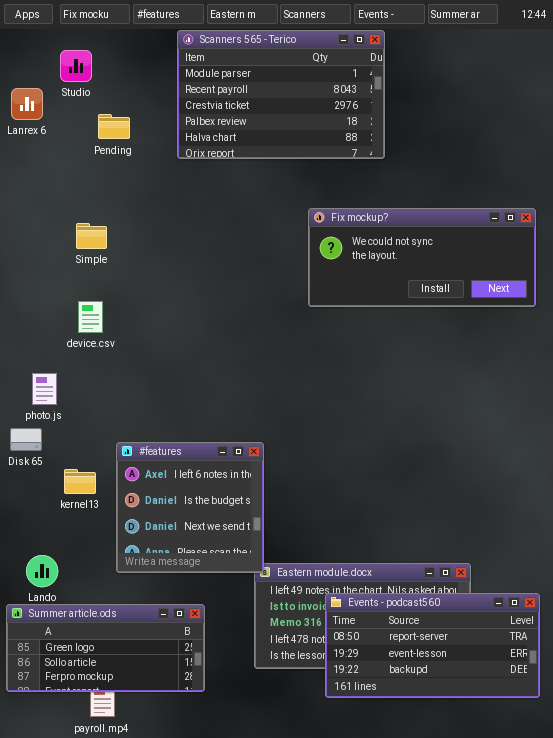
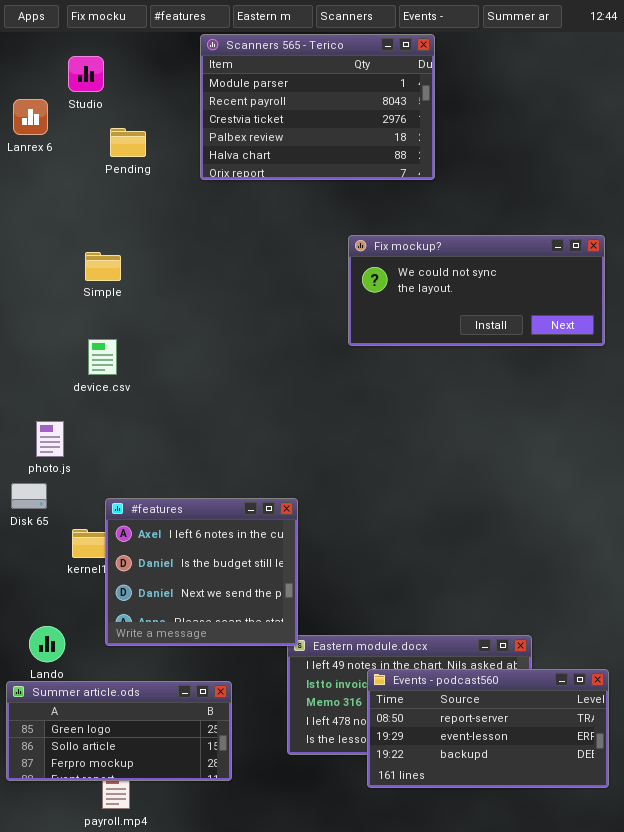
#features: [116,442,264,573] -> [105,498,298,646], resized

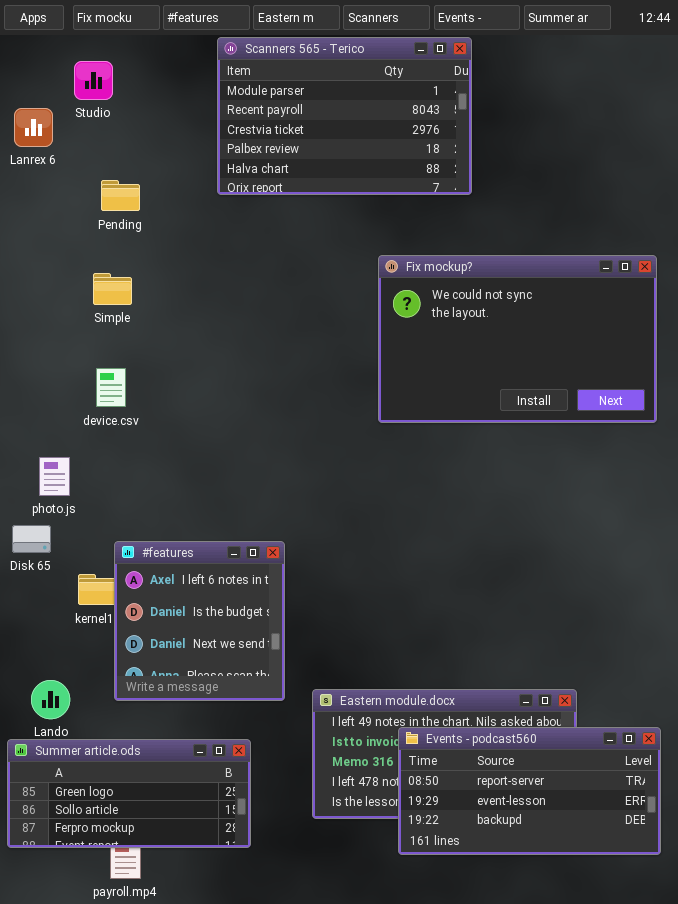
Pending: [110,128,146,157] -> [101,180,140,211], moved
Fix mockup?: [348,235,605,346] -> [378,255,657,423], resized
#features: [105,498,298,646] -> [114,541,285,701], resized

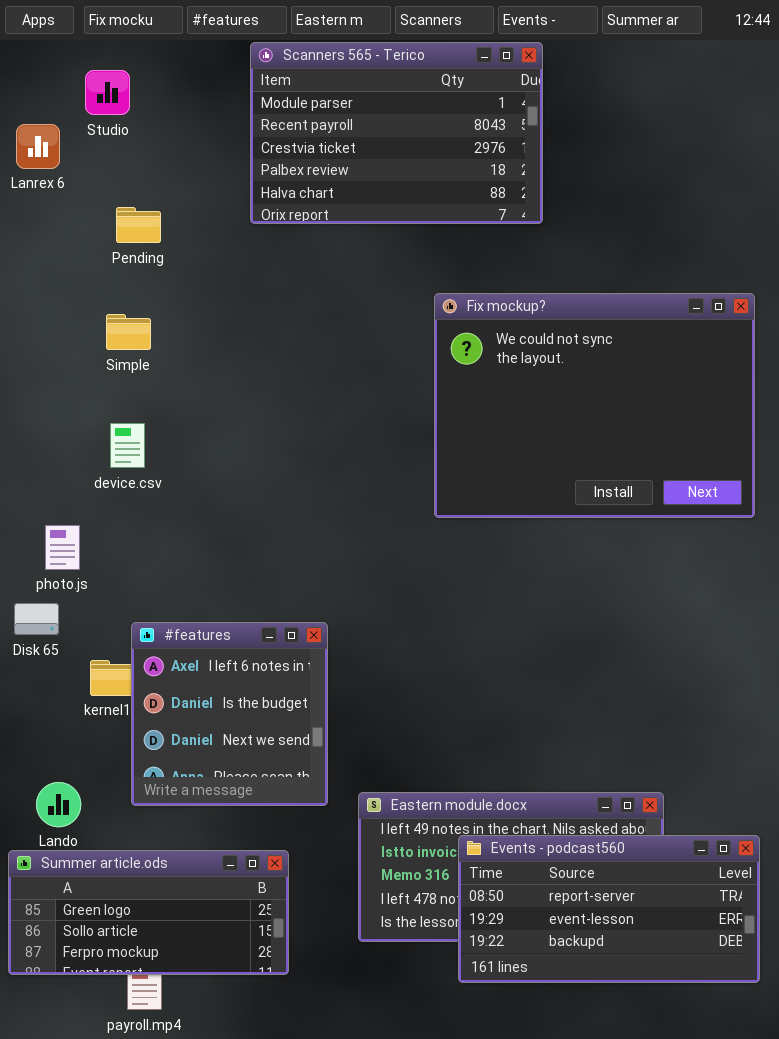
Fix mockup?: [378,255,657,423] -> [434,293,755,518], resized

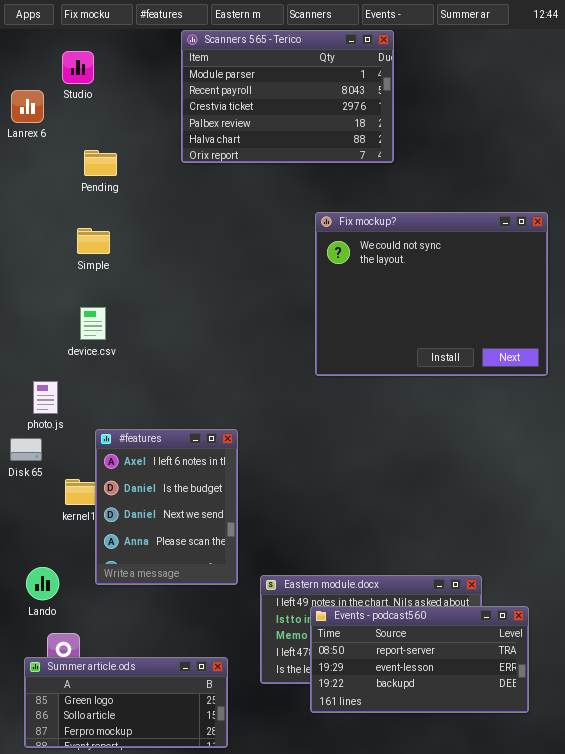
#features: [131,622,328,806] -> [95,429,238,585], resized
Events - podcast560: [458,835,760,983] -> [310,606,529,713], moved
Summer article.ods: [8,850,289,975] -> [24,657,228,748], moved

